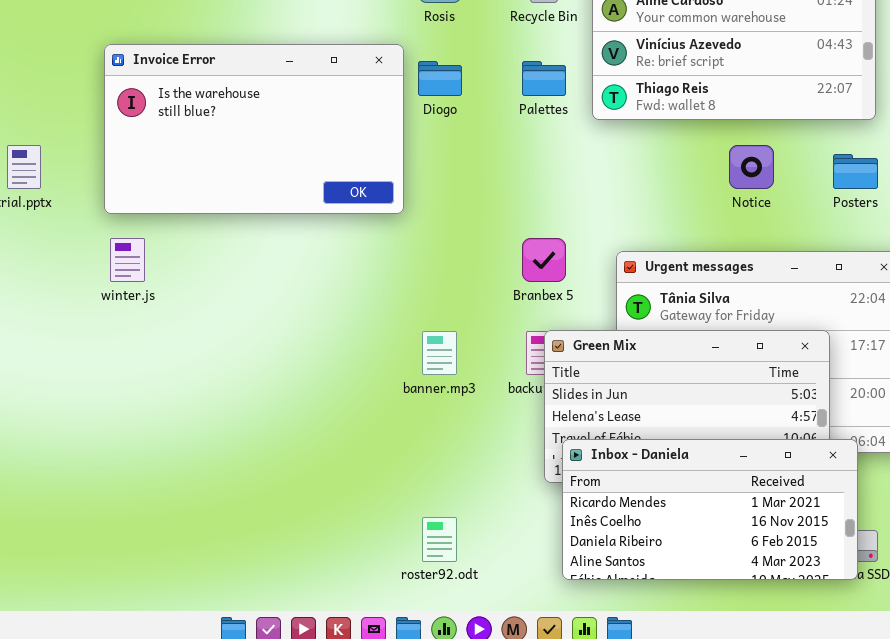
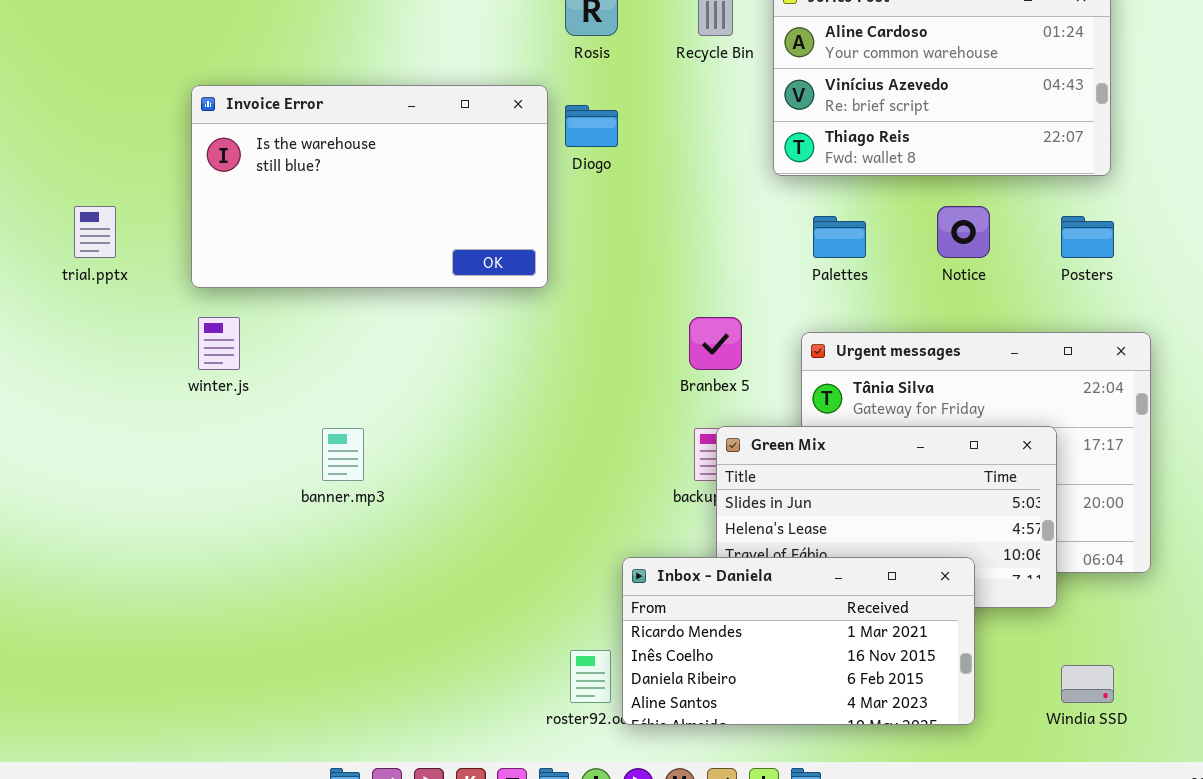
Palettes: [522,61,566,96] -> [813,216,866,258], moved
banner.mp3: [422,331,457,375] -> [322,428,364,481], moved
Inbox - Daniela: [562,439,858,580] -> [622,557,975,725], moved

